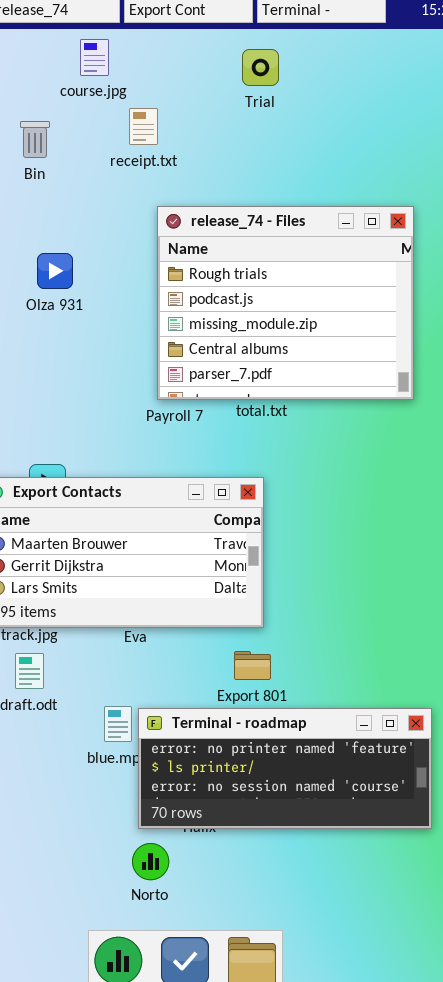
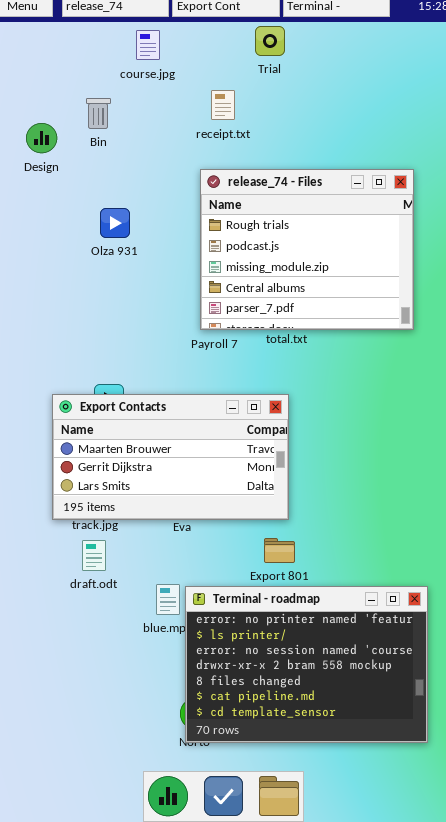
Trial: [242,49,279,86] -> [255,26,285,56], moved
receipt.txt: [129,108,158,145] -> [211,90,235,120], moved
Terminal - roadmap: [138,708,432,829] -> [185,586,428,743], resized

